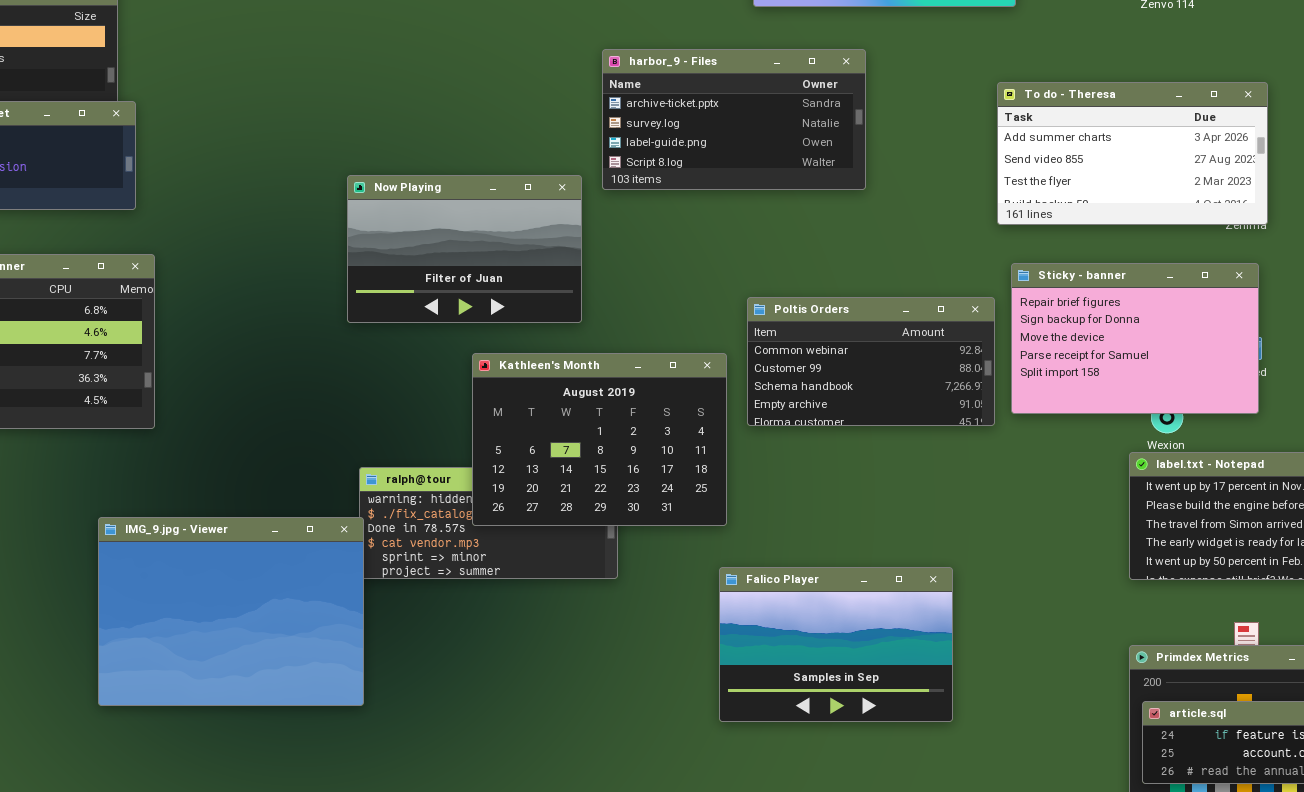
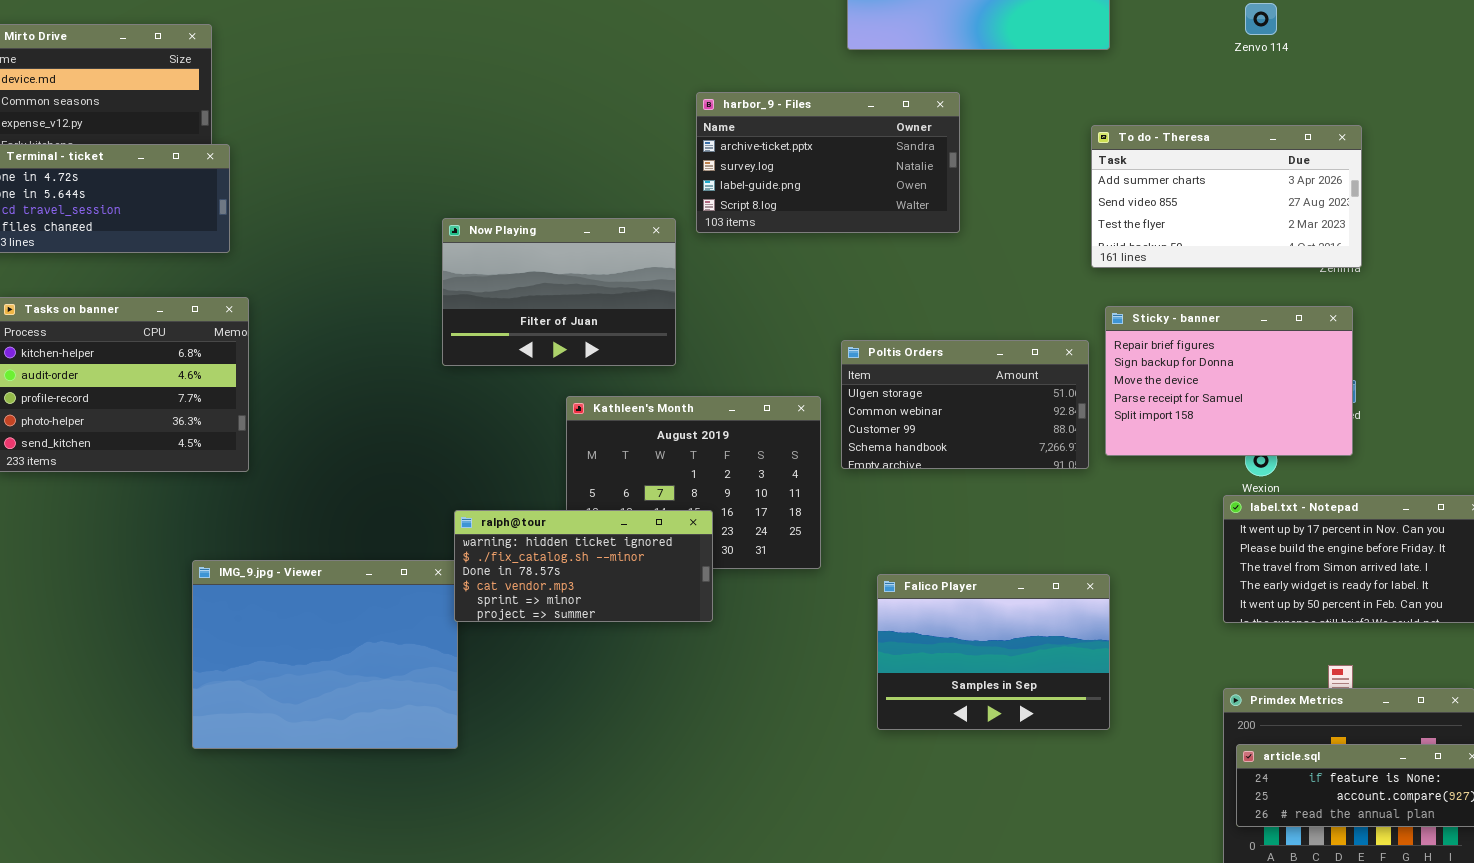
Poltis Orders: [747,297,995,426] -> [841,340,1089,469], scrolled up 1 row
ralph@tour: [359,467,618,579] -> [454,510,713,622], raised
Falico Player: [719,567,953,722] -> [877,574,1110,730], moved

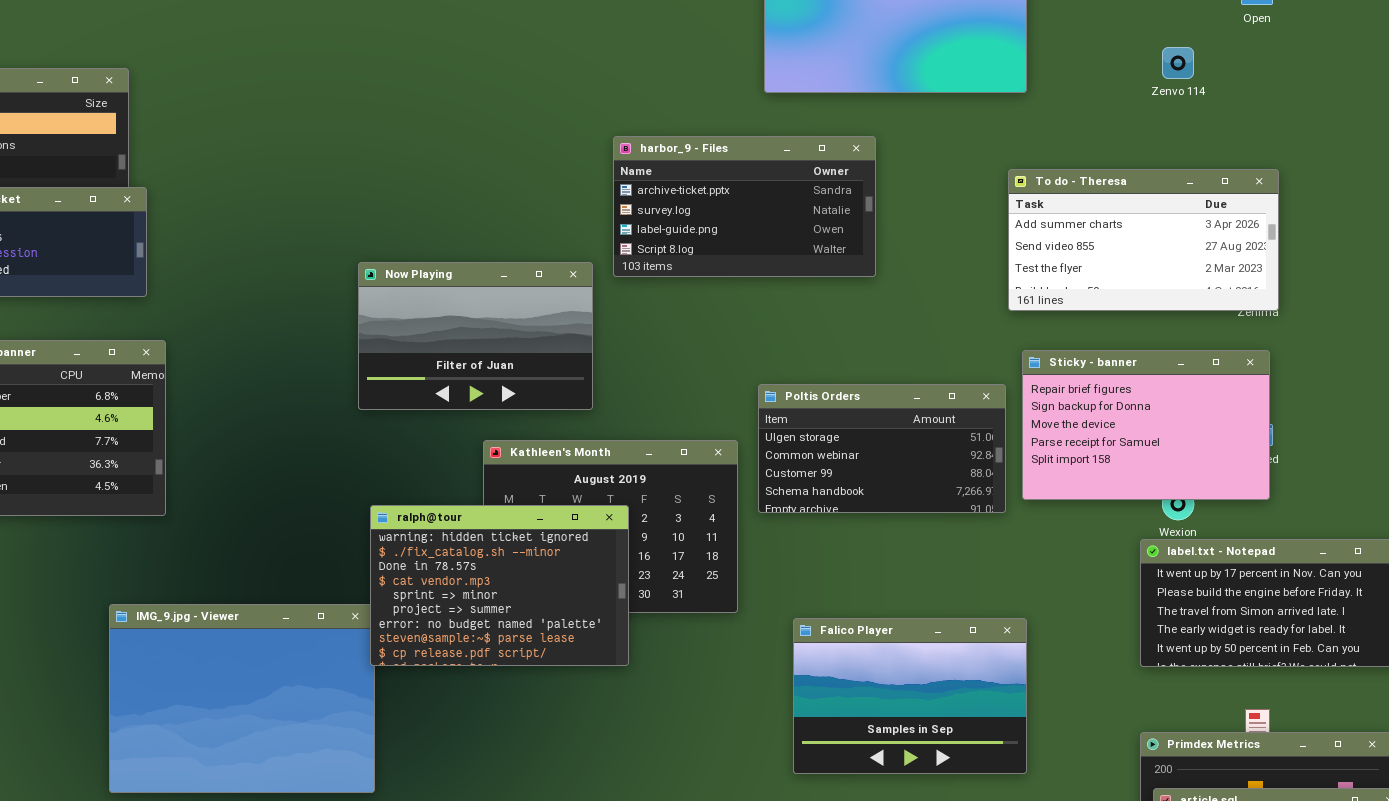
ralph@tour: [454,510,713,622] -> [370,505,629,666], resized

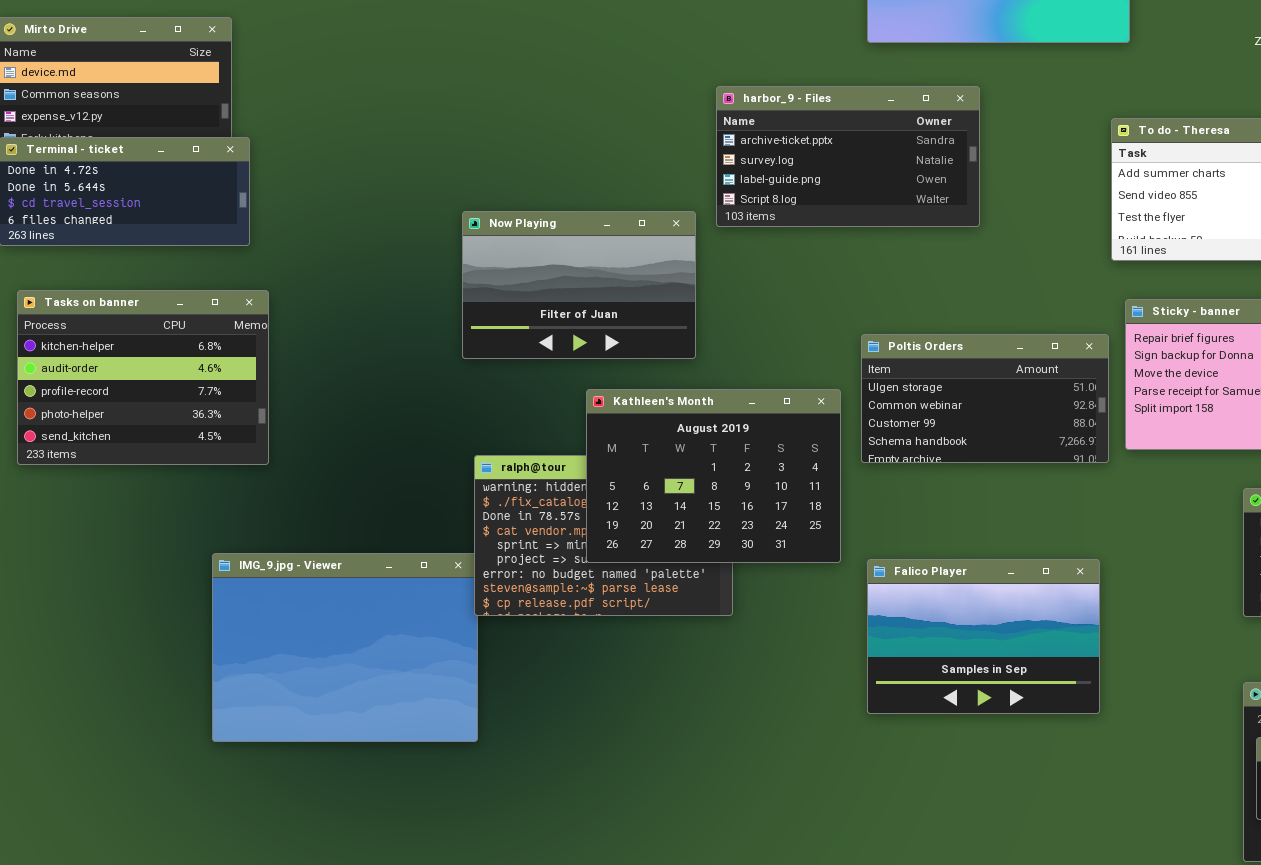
Kathleen's Month: [483,440,738,613] -> [586,389,841,563], raised
Falico Player: [793,618,1027,774] -> [867,559,1100,714], moved

